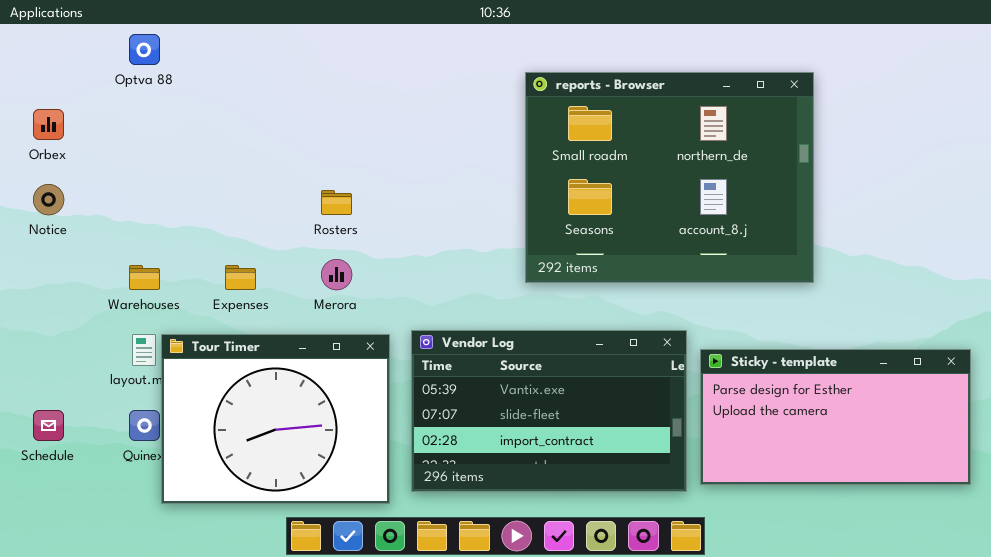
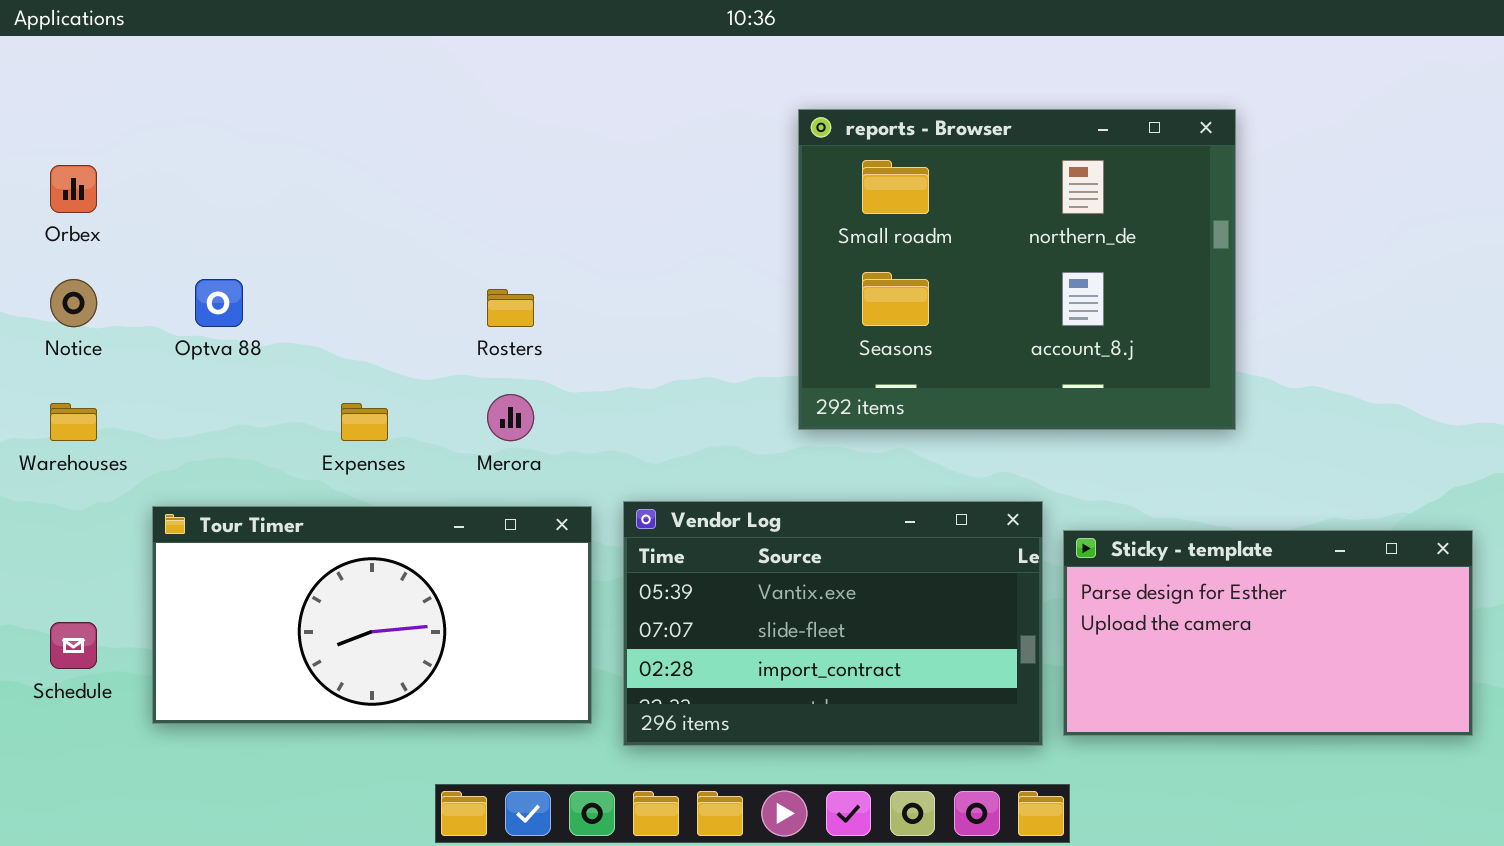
Optva 88: [129,34,160,65] -> [195,279,243,327], moved
Warehouses: [129,265,160,290] -> [50,403,97,441], moved
Tour Timer: [161,334,390,504] -> [152,506,592,724], resized

